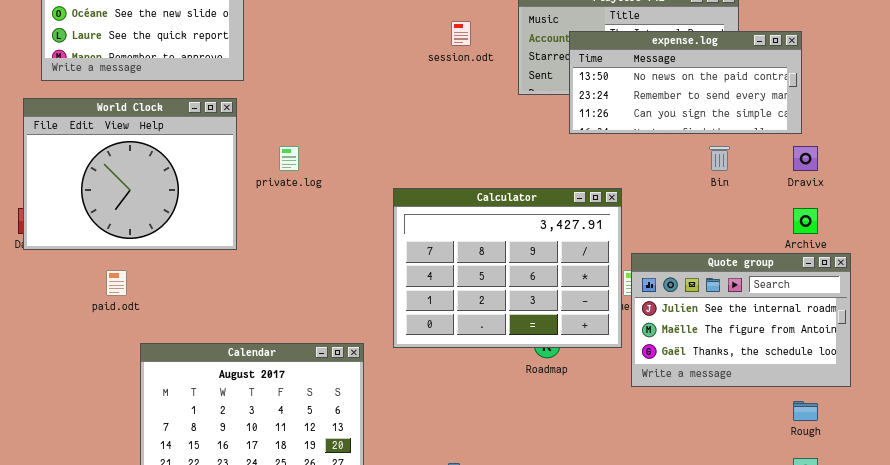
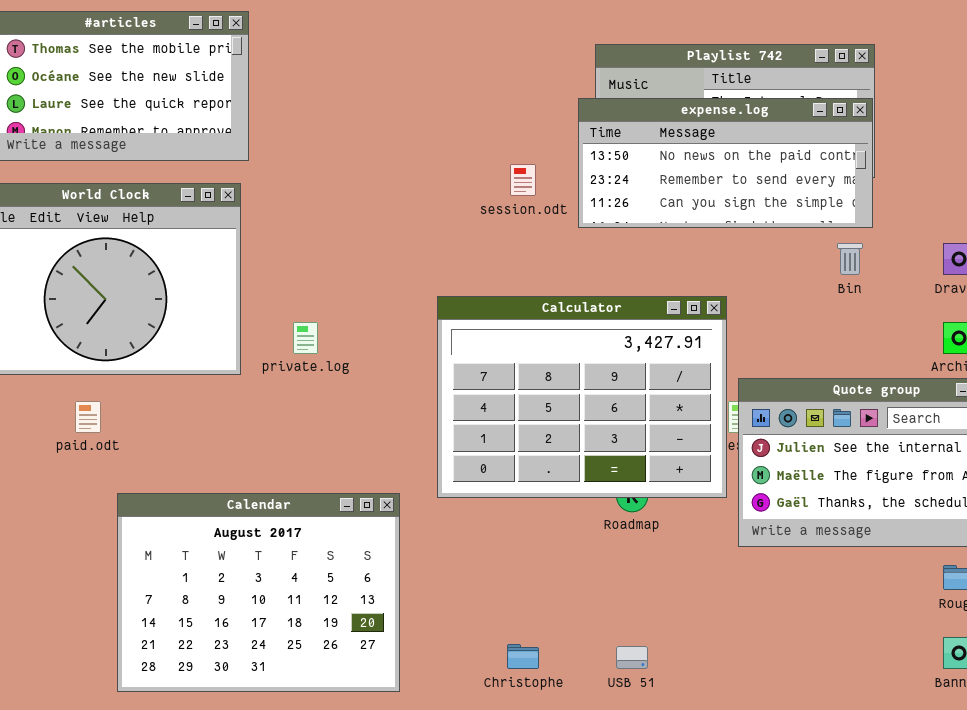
session.odt: [451,21,471,46] -> [510,164,536,196], moved
expense.log: [569,31,802,134] -> [578,98,873,228], moved
private.log: [279,146,299,171] -> [293,322,318,354], moved

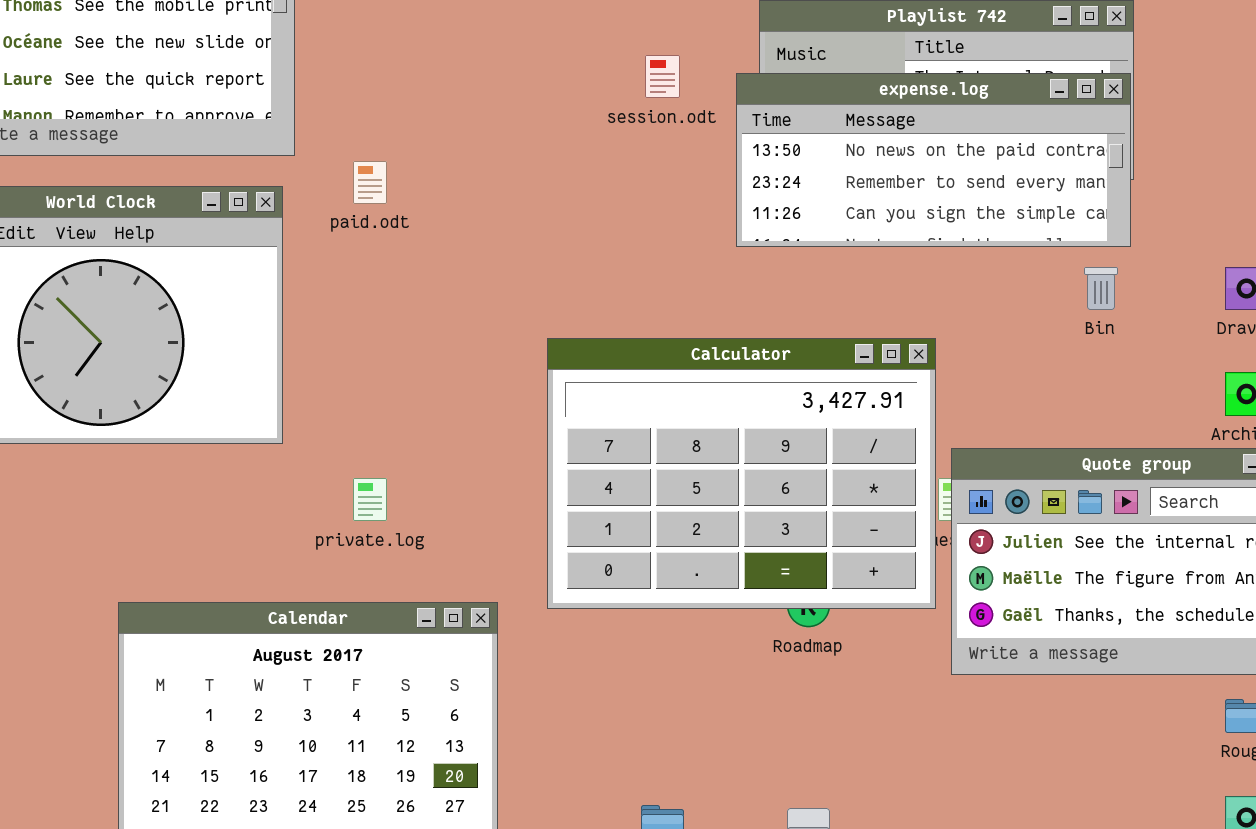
session.odt: [510,164,536,196] -> [645,55,680,98], moved
private.log: [293,322,318,354] -> [353,478,387,521], moved
paid.odt: [75,401,101,433] -> [353,161,387,204], moved

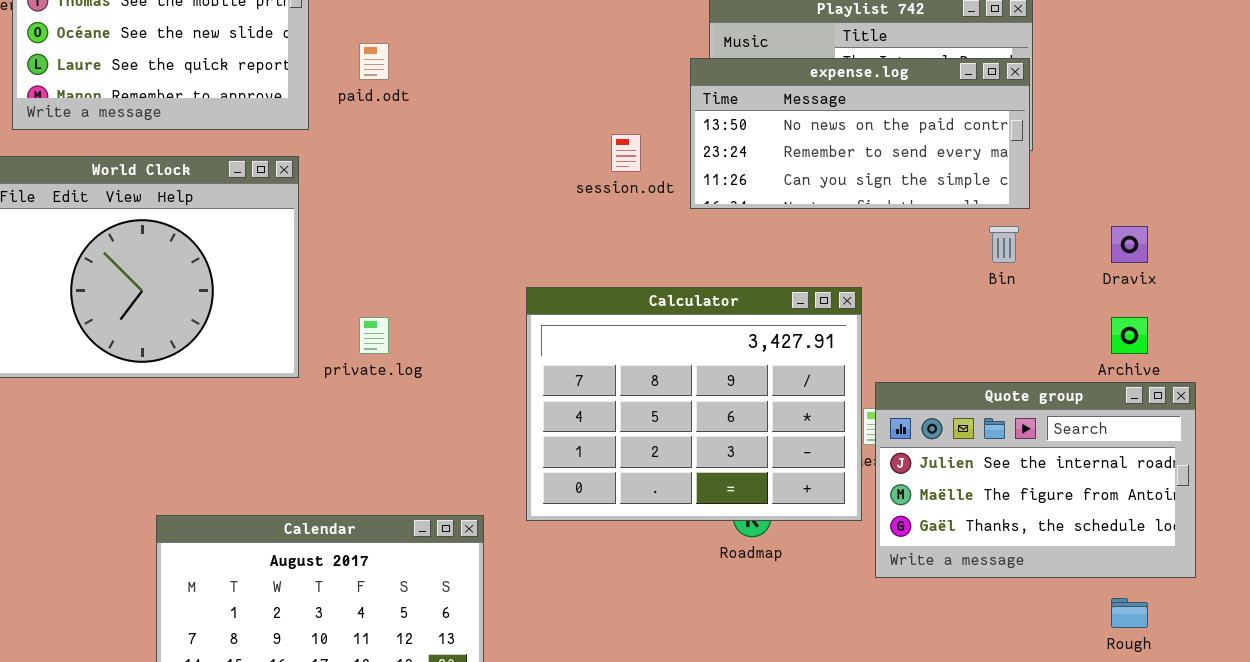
session.odt: [645,55,680,98] -> [611,134,641,172], moved
paid.odt: [353,161,387,204] -> [359,43,389,80], moved
private.log: [353,478,387,521] -> [359,317,389,354], moved

